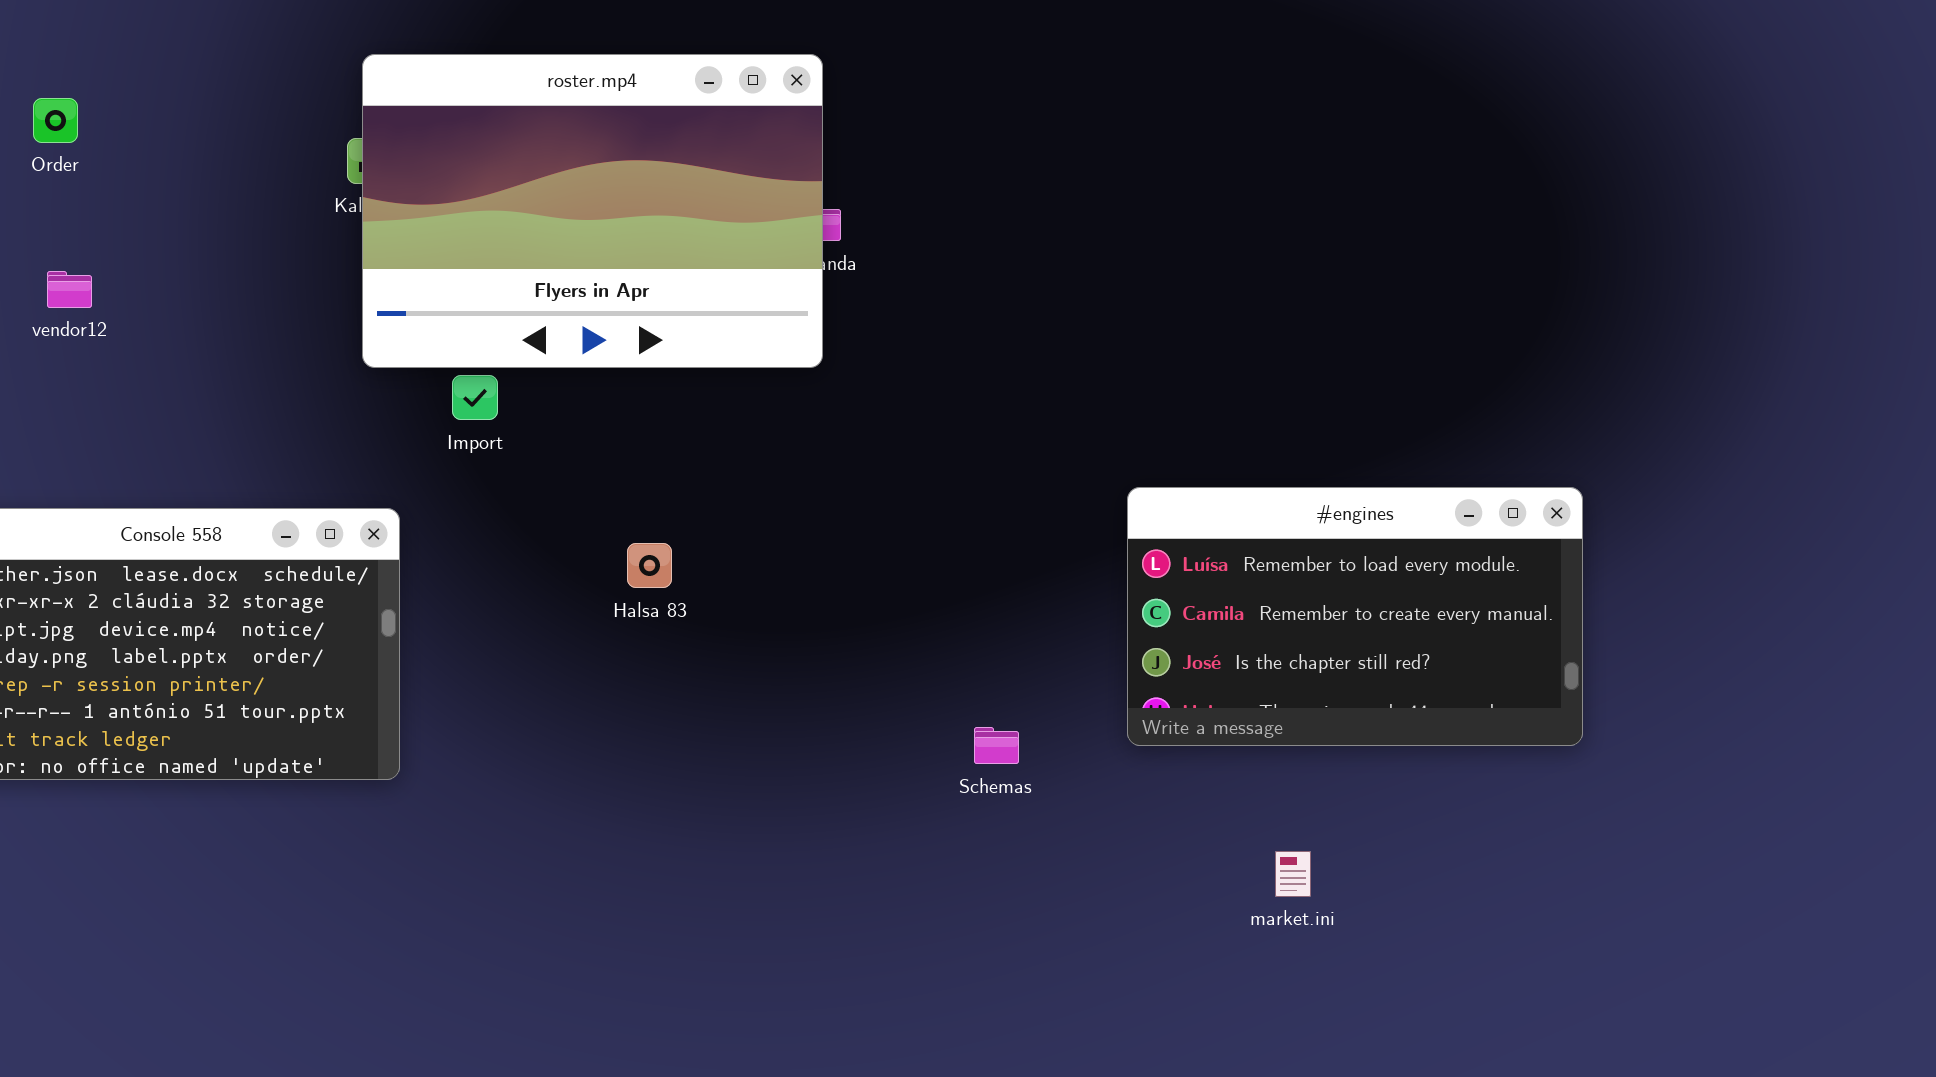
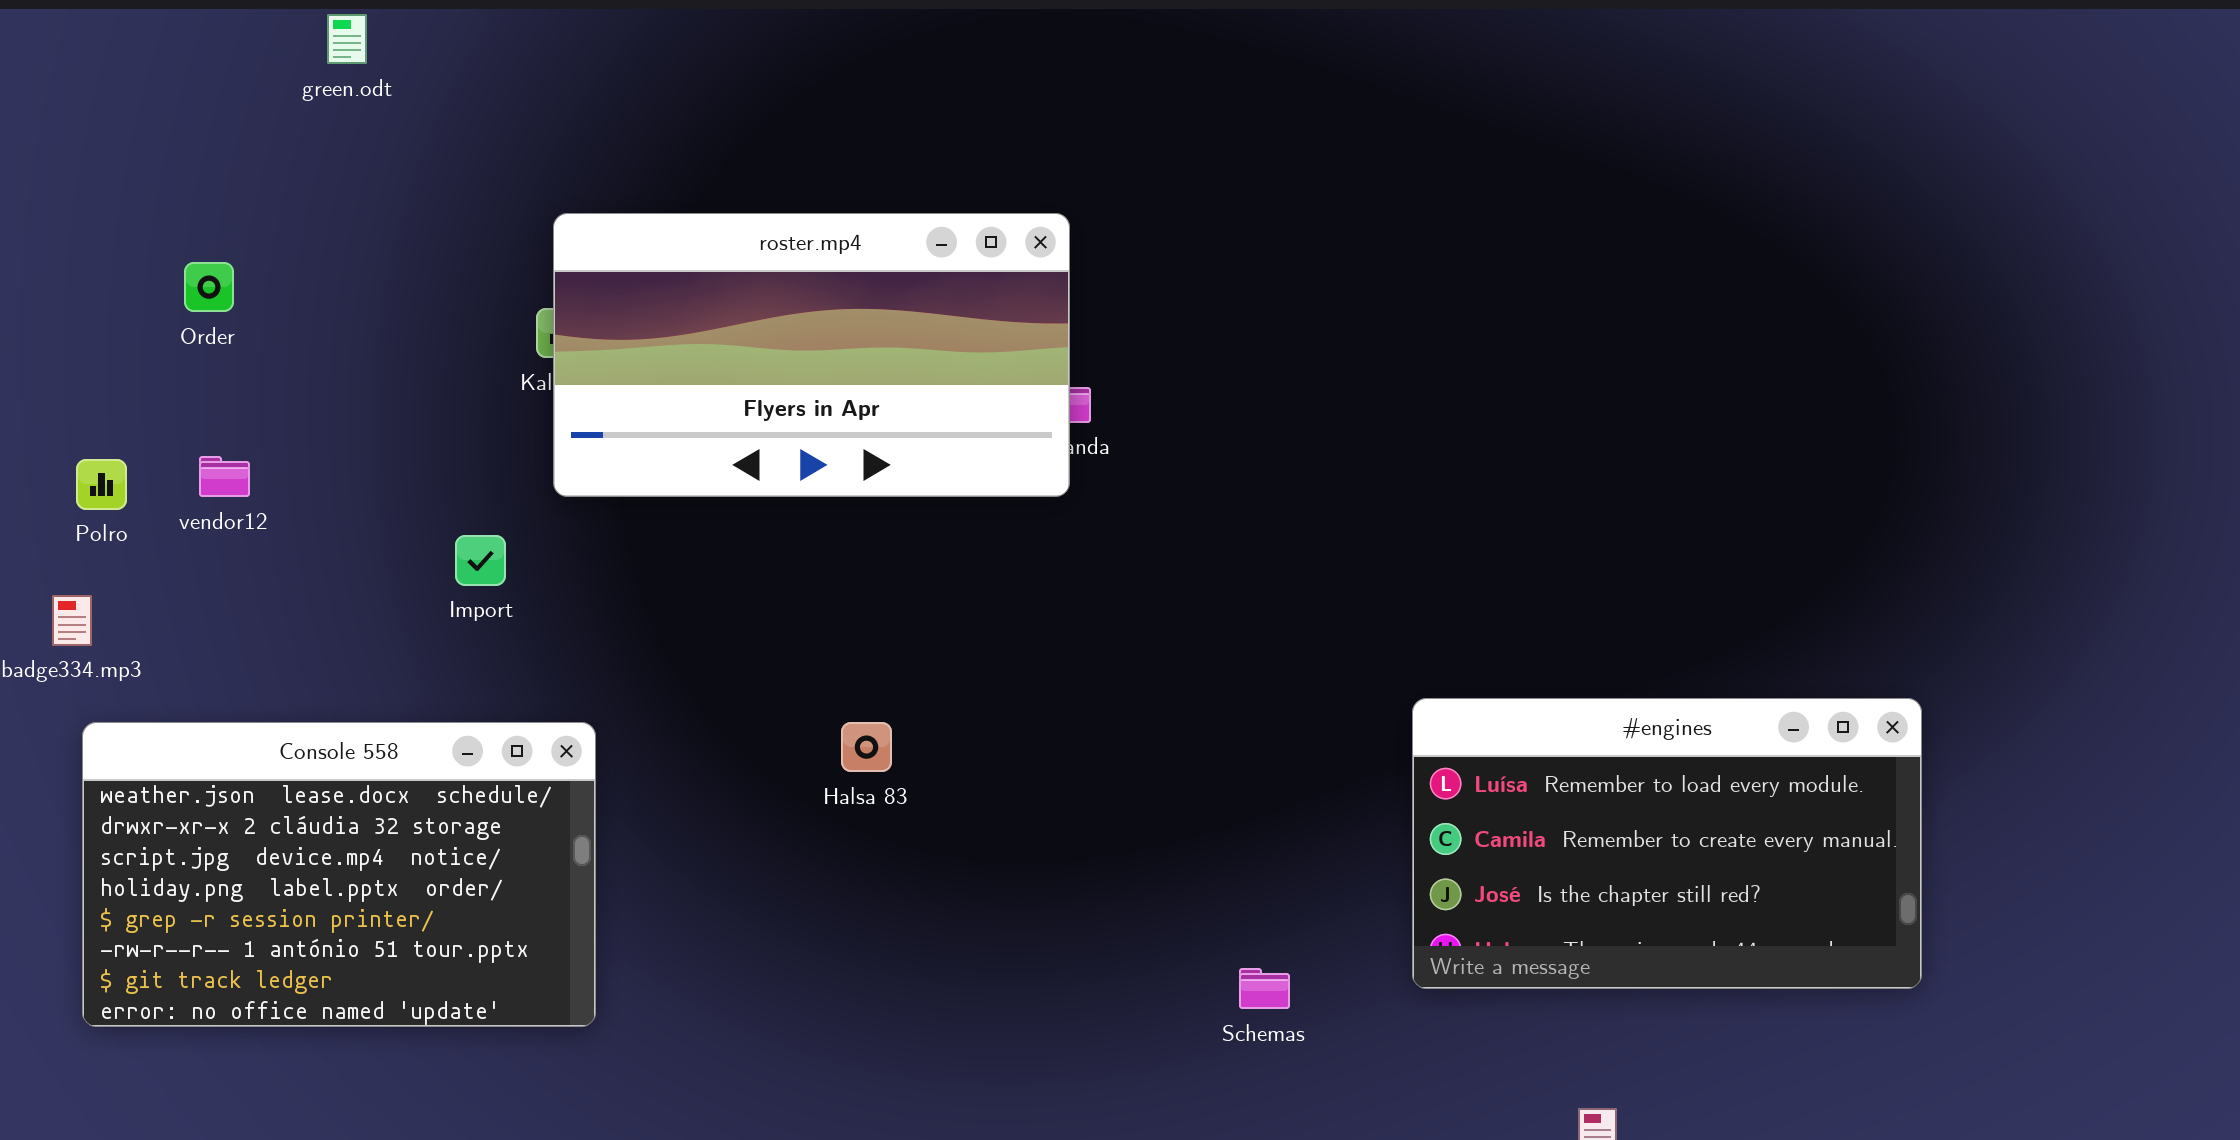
roster.mp4: [362,54,823,368] -> [553,213,1070,497], resized
Import: [452,375,498,420] -> [455,535,506,586], moved
Halsa 83: [627,543,672,588] -> [841,722,892,772], moved

